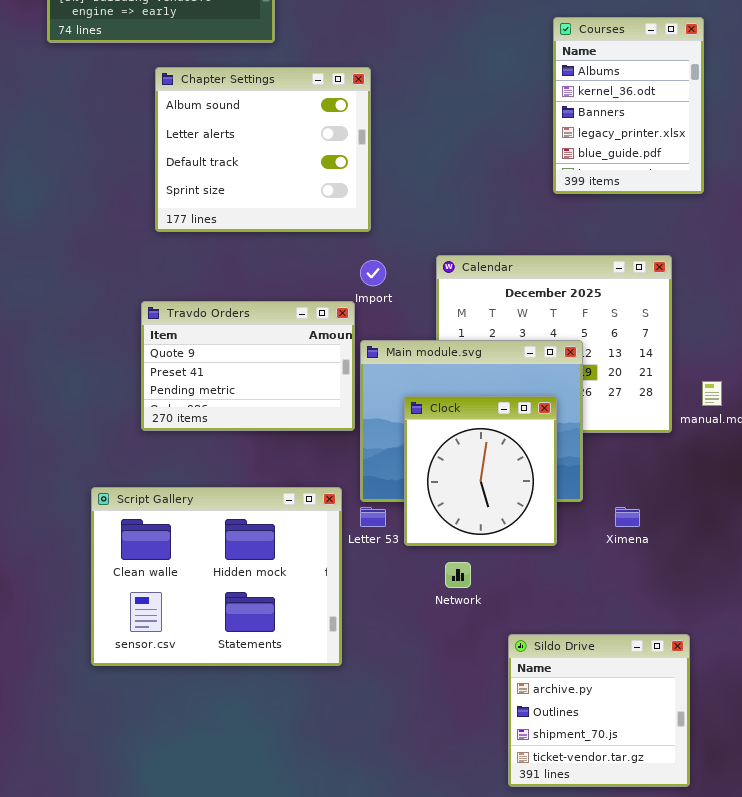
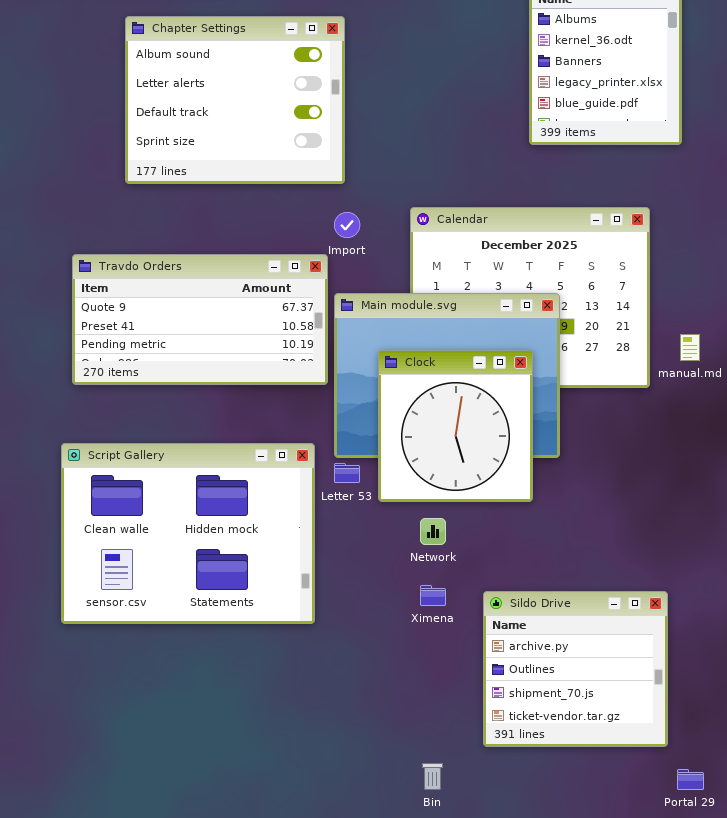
Travdo Orders: [141,301,355,431] -> [72,254,328,385], resized
Ximena: [615,507,640,527] -> [420,585,446,606], moved

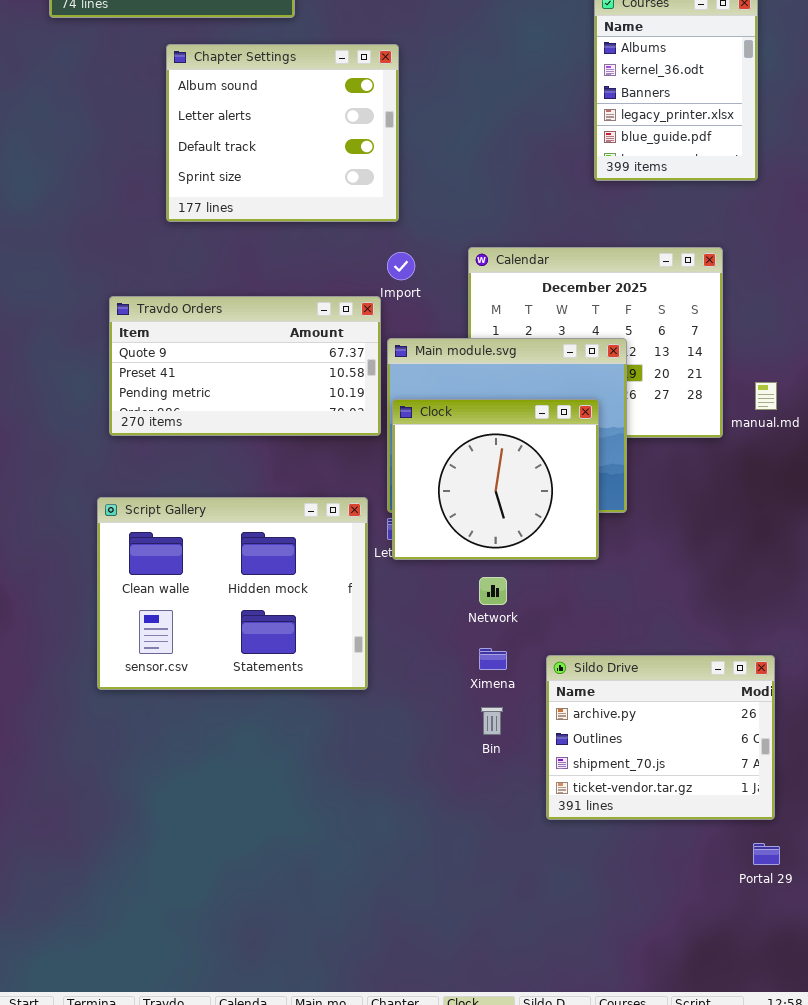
Clock: [378,350,533,502] -> [392,399,599,560], resized
Sildo Drive: [483,591,668,747] -> [546,655,775,820], resized
Bin: [422,763,443,790] -> [481,707,503,735], moved

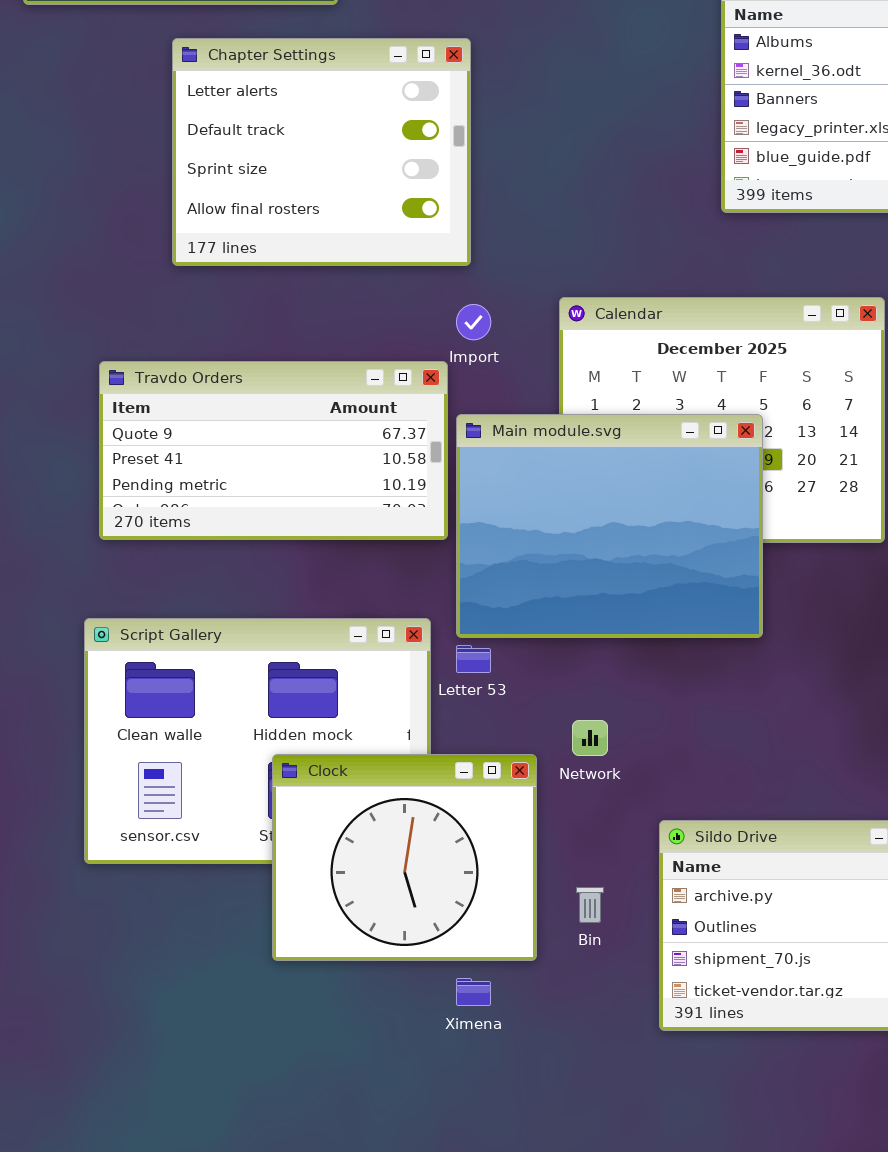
Chapter Settings: [166,44,399,222] -> [172,38,471,266], scrolled down 1 row
Clock: [392,399,599,560] -> [272,754,537,961], moved
Ximena: [479,648,507,670] -> [456,978,491,1006], moved

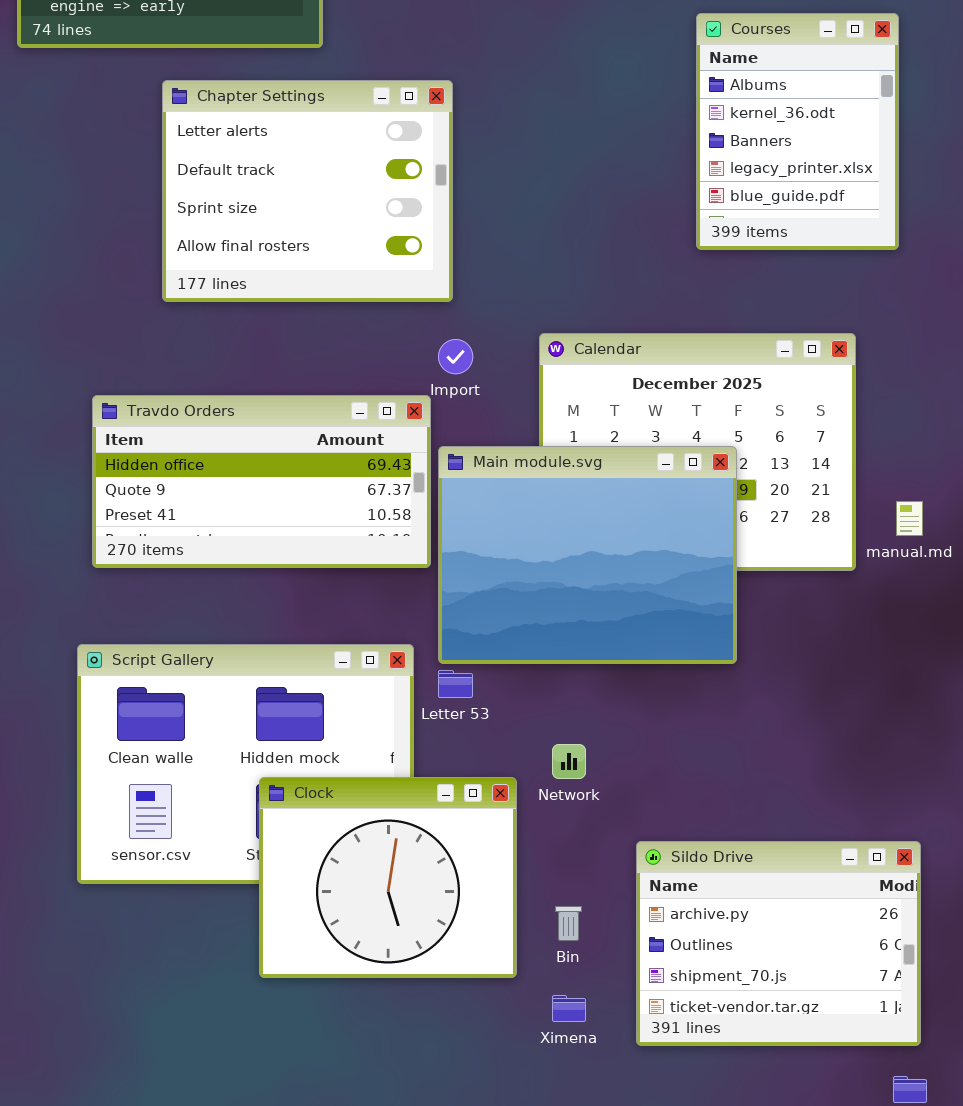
Travdo Orders: [99,361,448,540] -> [92,395,431,568], scrolled up 1 row
Ximena: [456,978,491,1006] -> [552,995,586,1022], moved

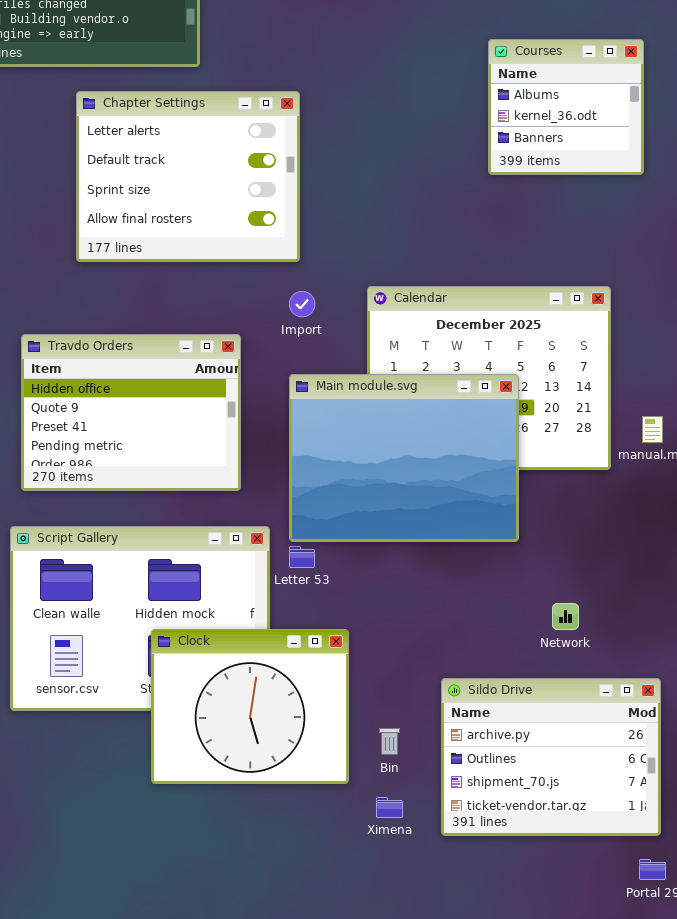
Courses: [696,13,899,250] -> [488,39,644,175], resized
Travdo Orders: [92,395,431,568] -> [21,334,241,491], resized
Network: [552,744,586,779] -> [552,603,579,630], moved

